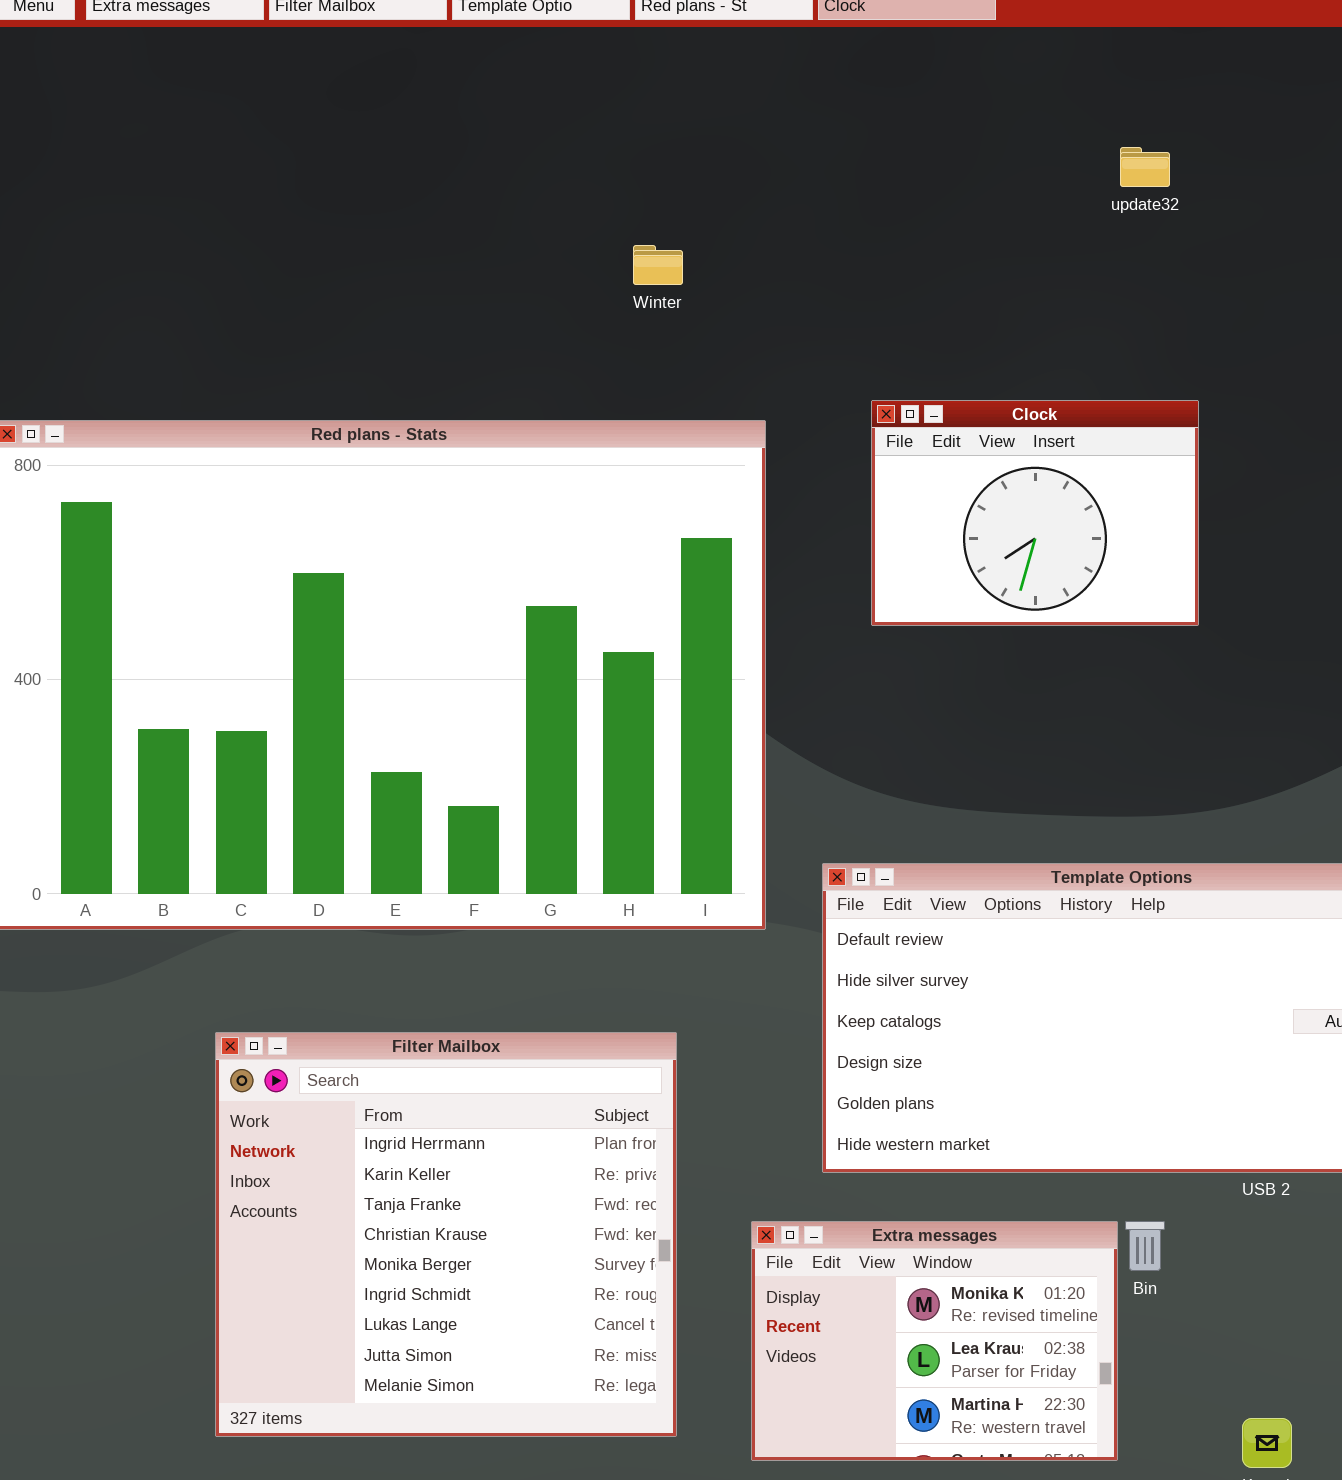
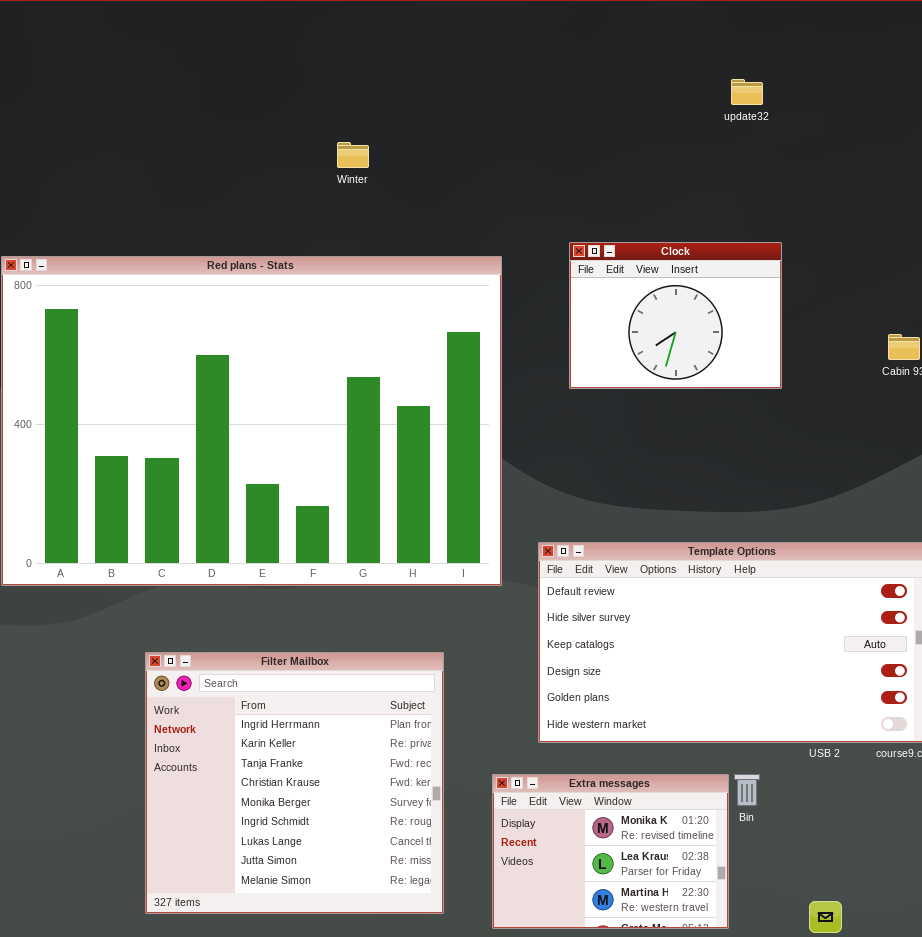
Winter: [633,245,683,285] -> [337,142,369,168], moved

